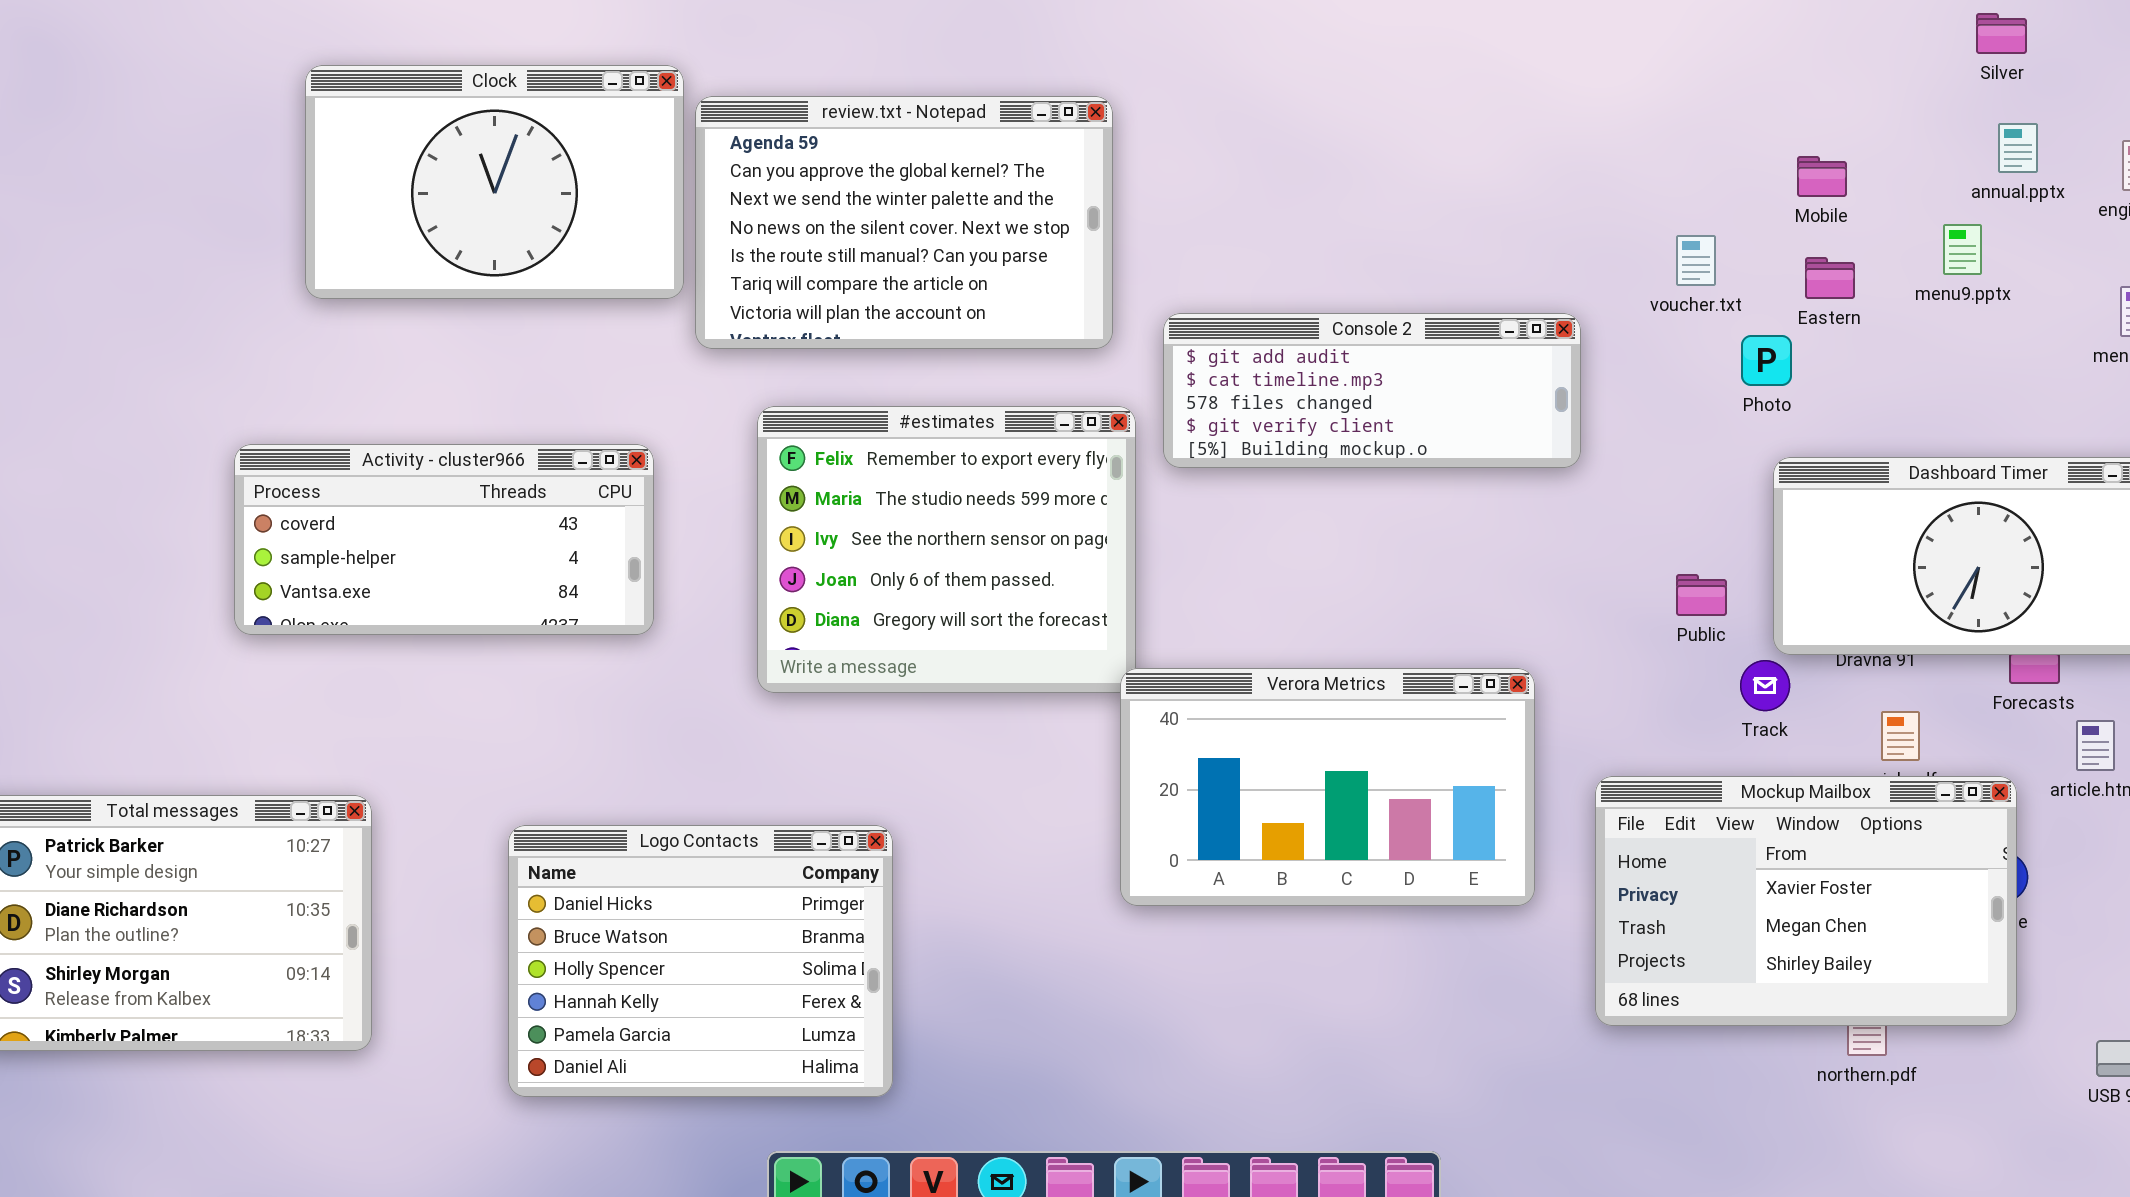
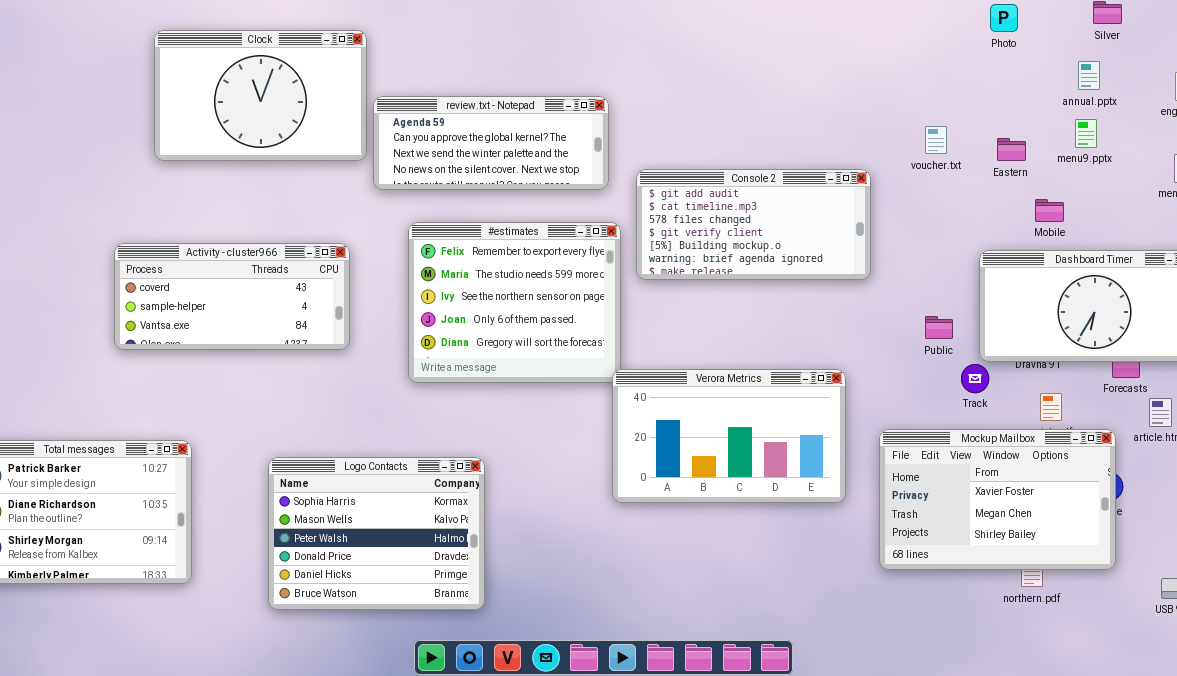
review.txt - Notepad: [695,96,1113,349] -> [373,96,609,190], resized
annual.pptx: [1998,123,2038,173] -> [1078,61,1100,90], moved
Mobile: [1797,156,1847,197] -> [1035,199,1064,222], moved
Console 2: [1163,313,1581,468] -> [636,169,871,280], resized
Photo: [1741,335,1792,386] -> [990,4,1018,32], moved
Logo Contacts: [508,825,893,1097] -> [268,457,485,610], scrolled up 4 rows

